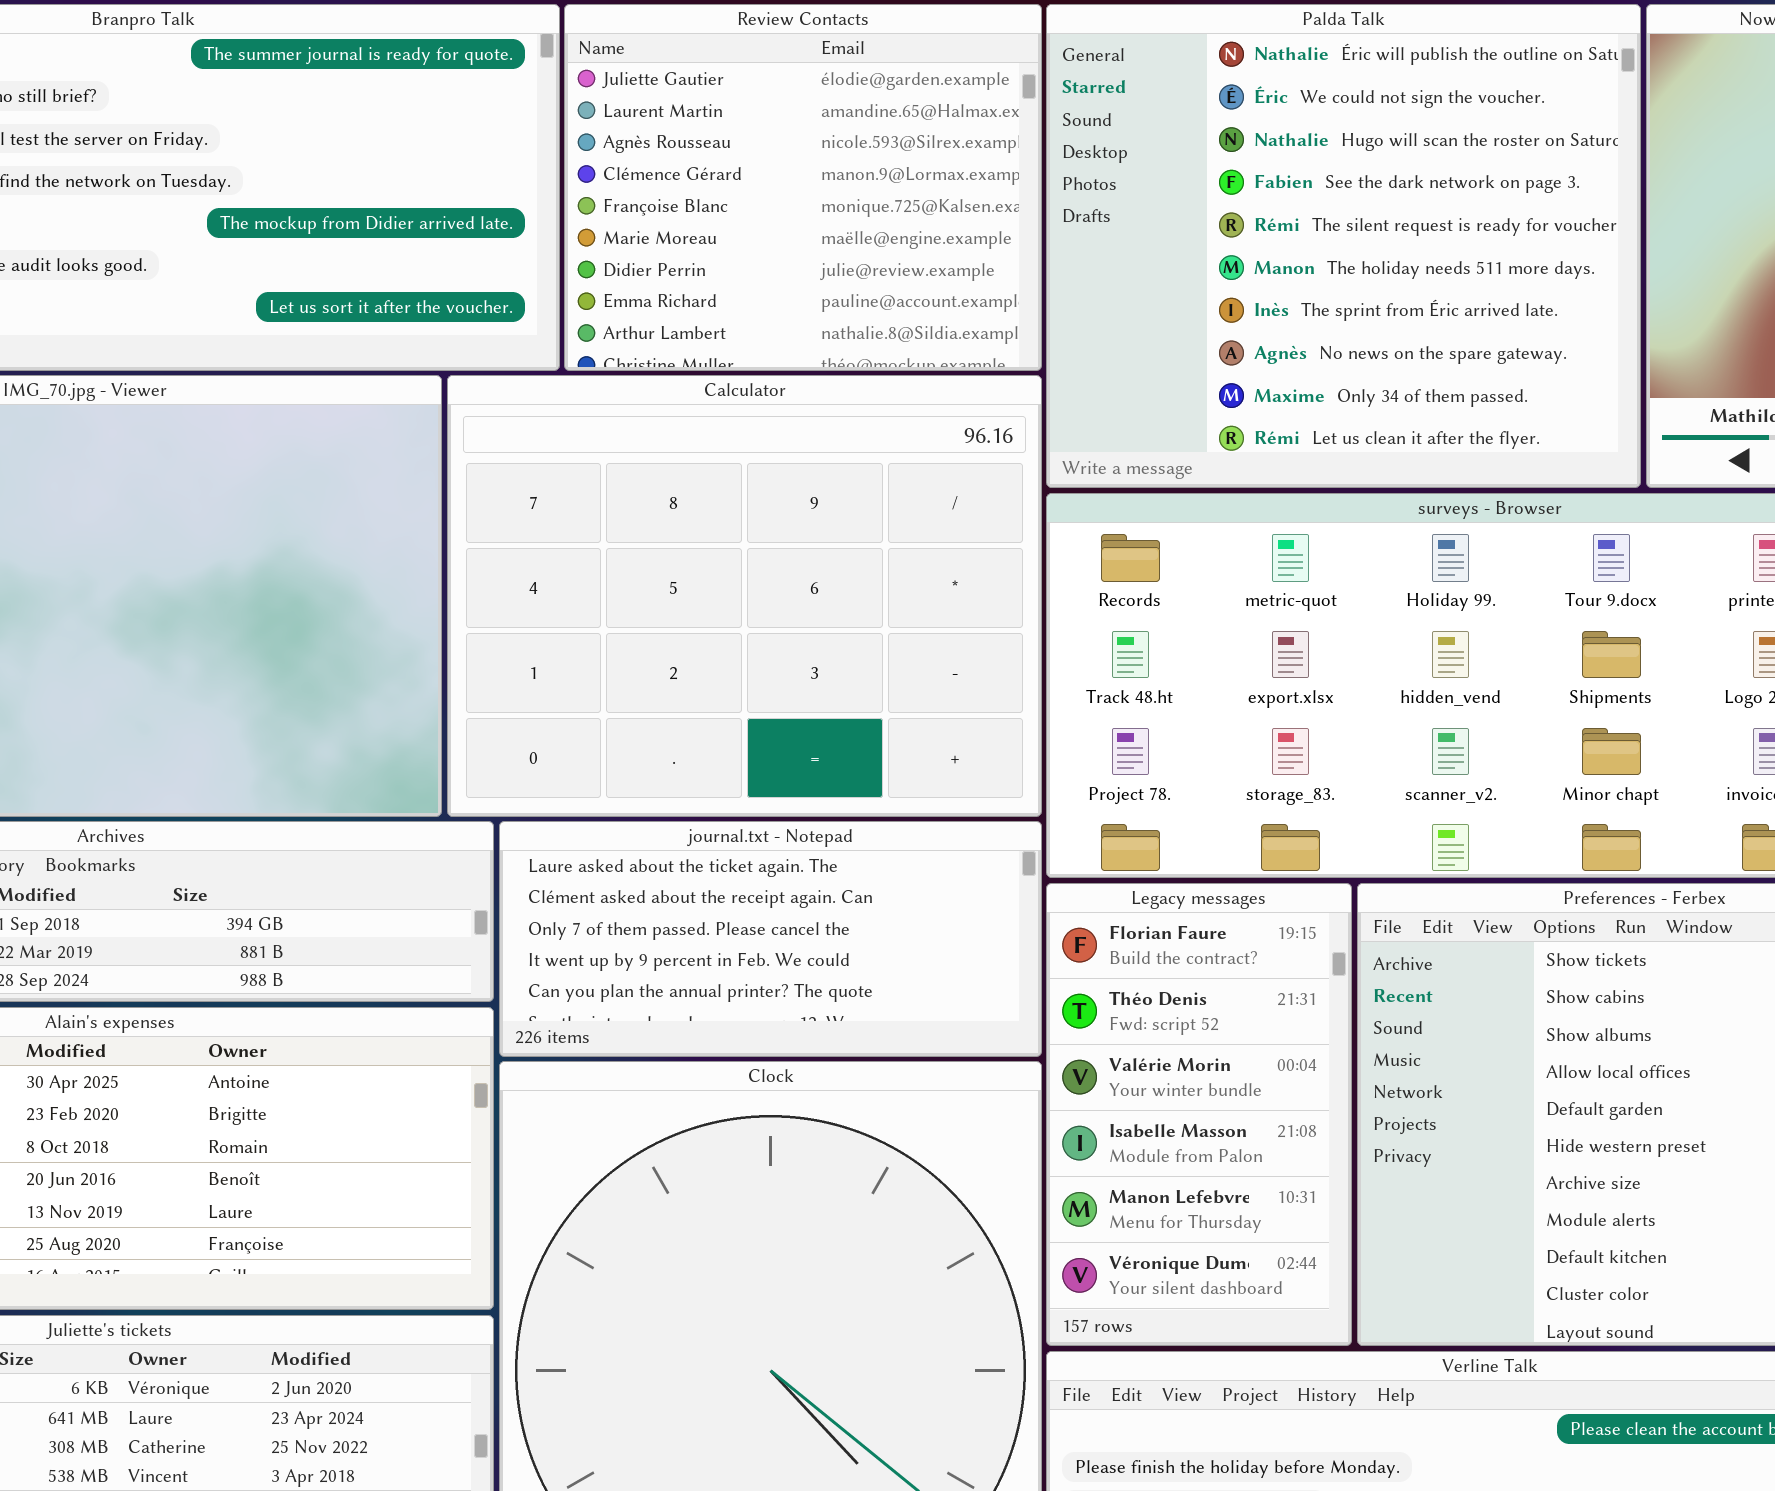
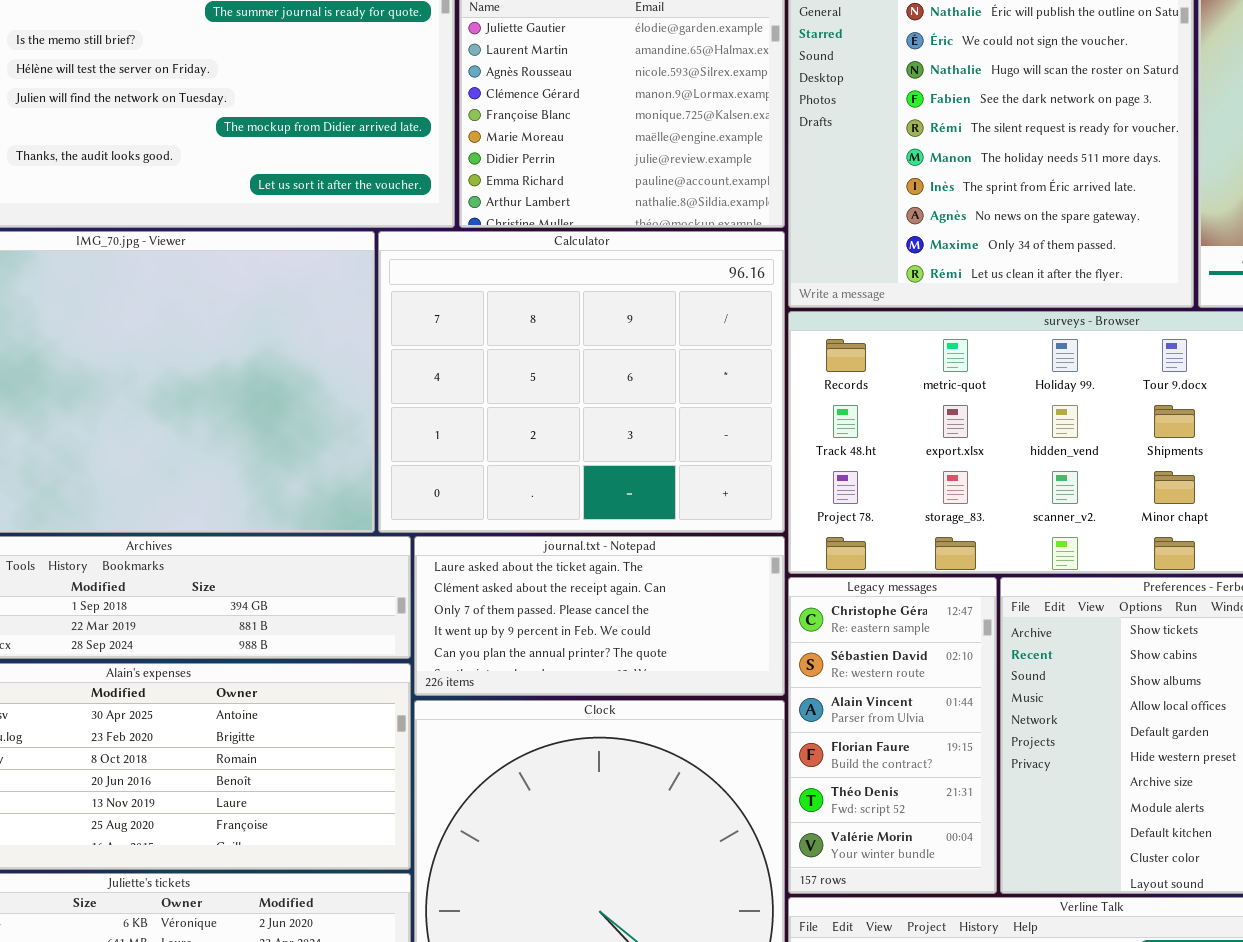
Legacy messages: [1046,883,1352,1346] -> [788,577,997,894], scrolled up 3 rows

